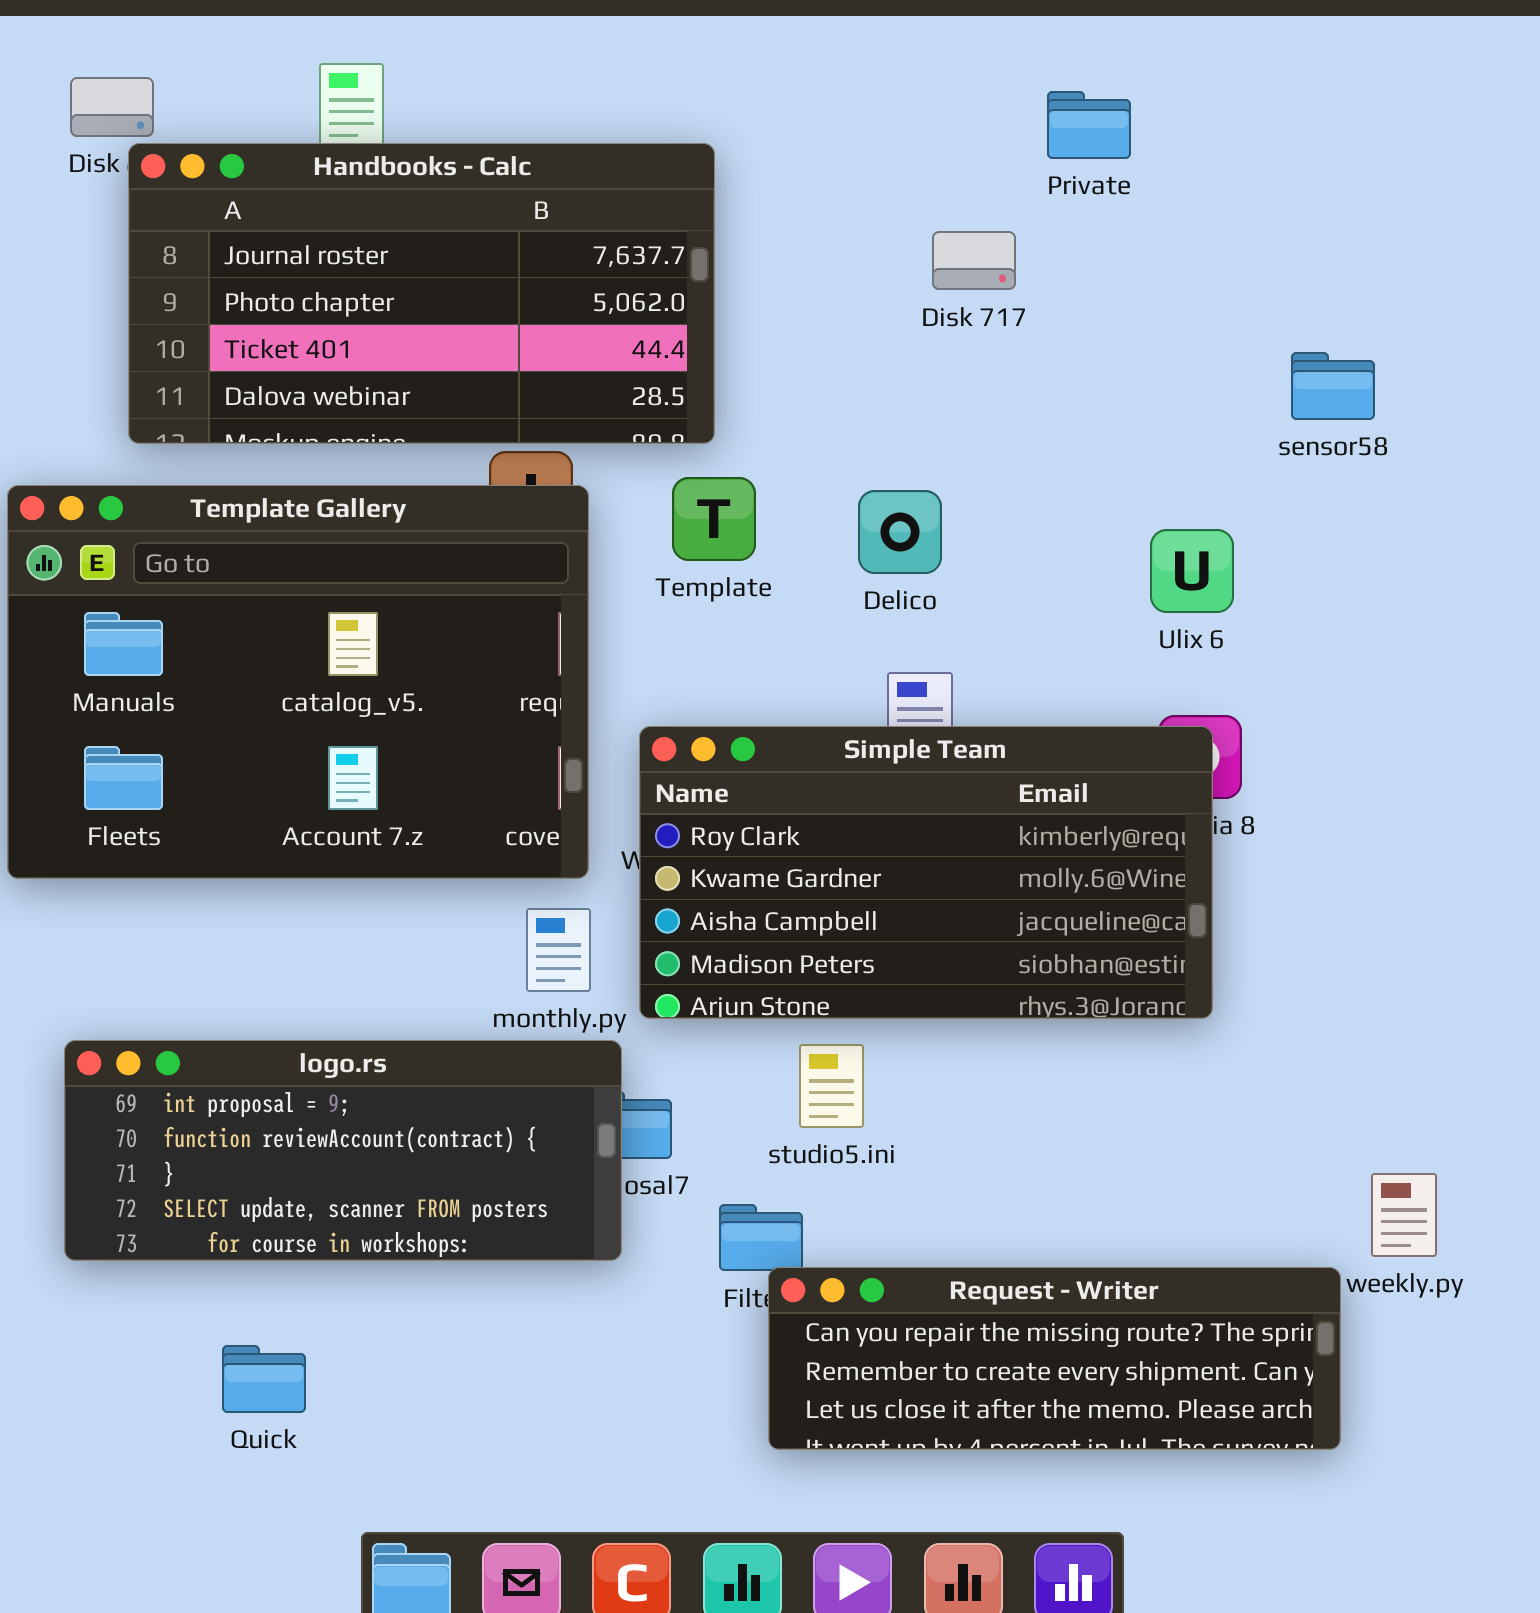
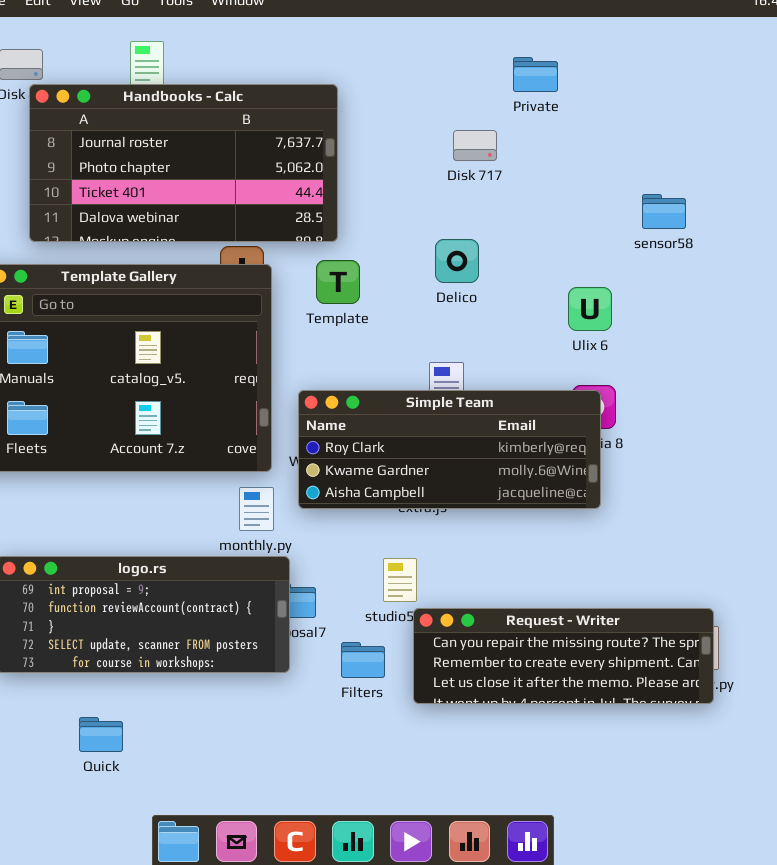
Delico: [858,490,942,574] -> [435,239,479,283], moved
Simple Team: [639,726,1213,1019] -> [298,390,601,509], resized
Request - Writer: [768,1267,1341,1450] -> [413,608,714,704], moved

